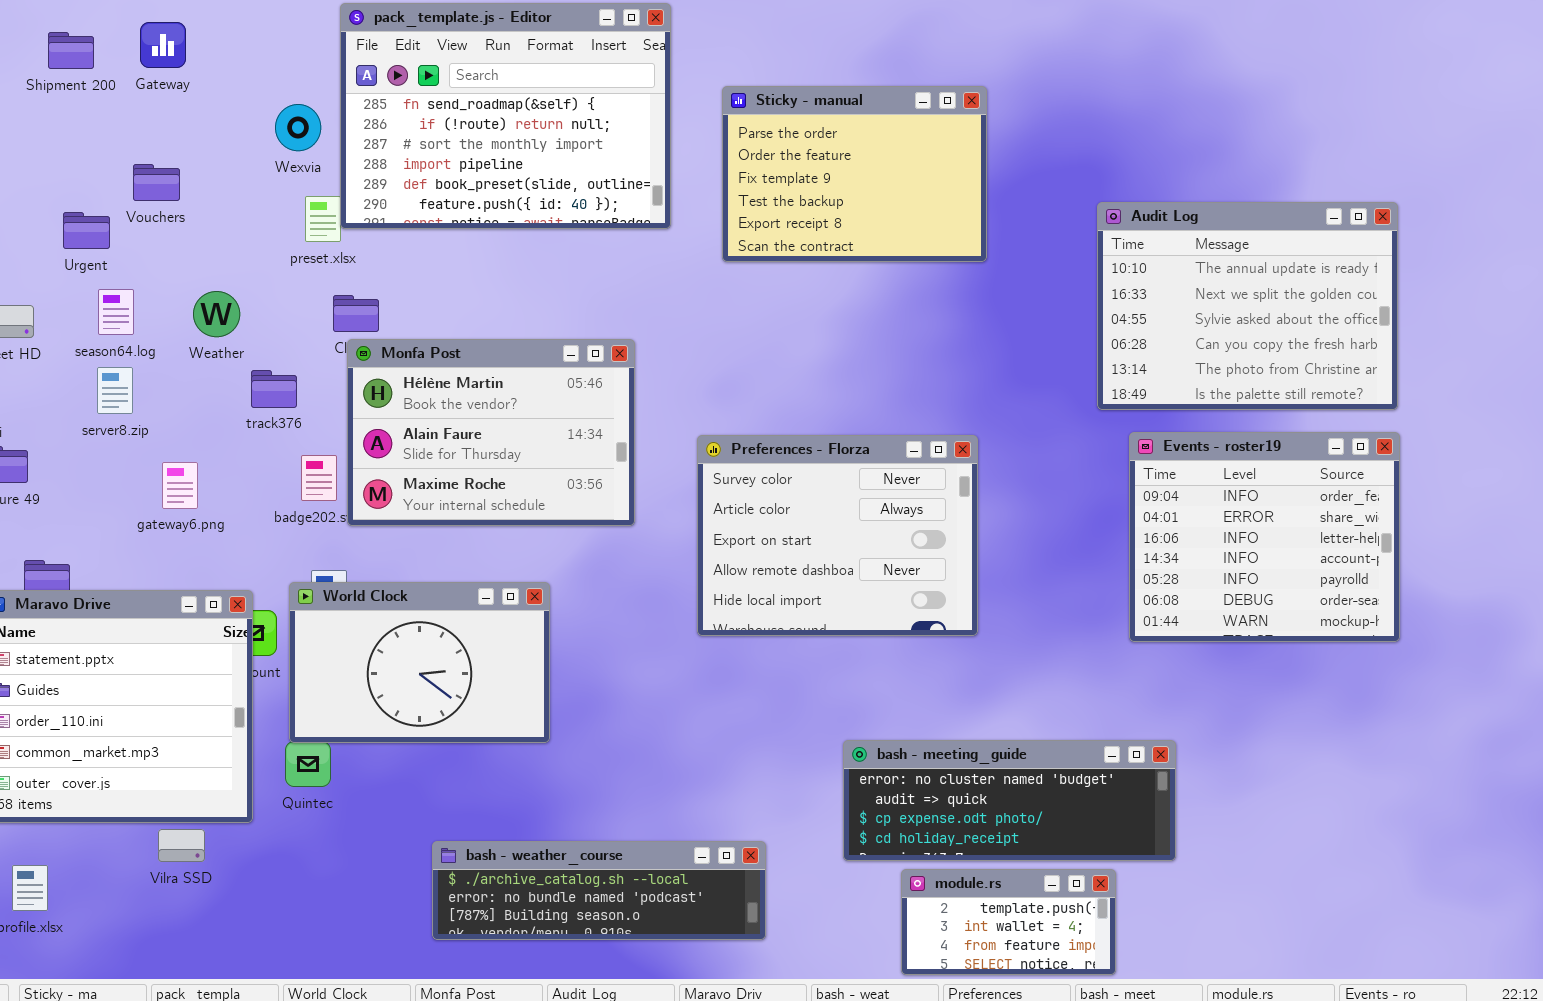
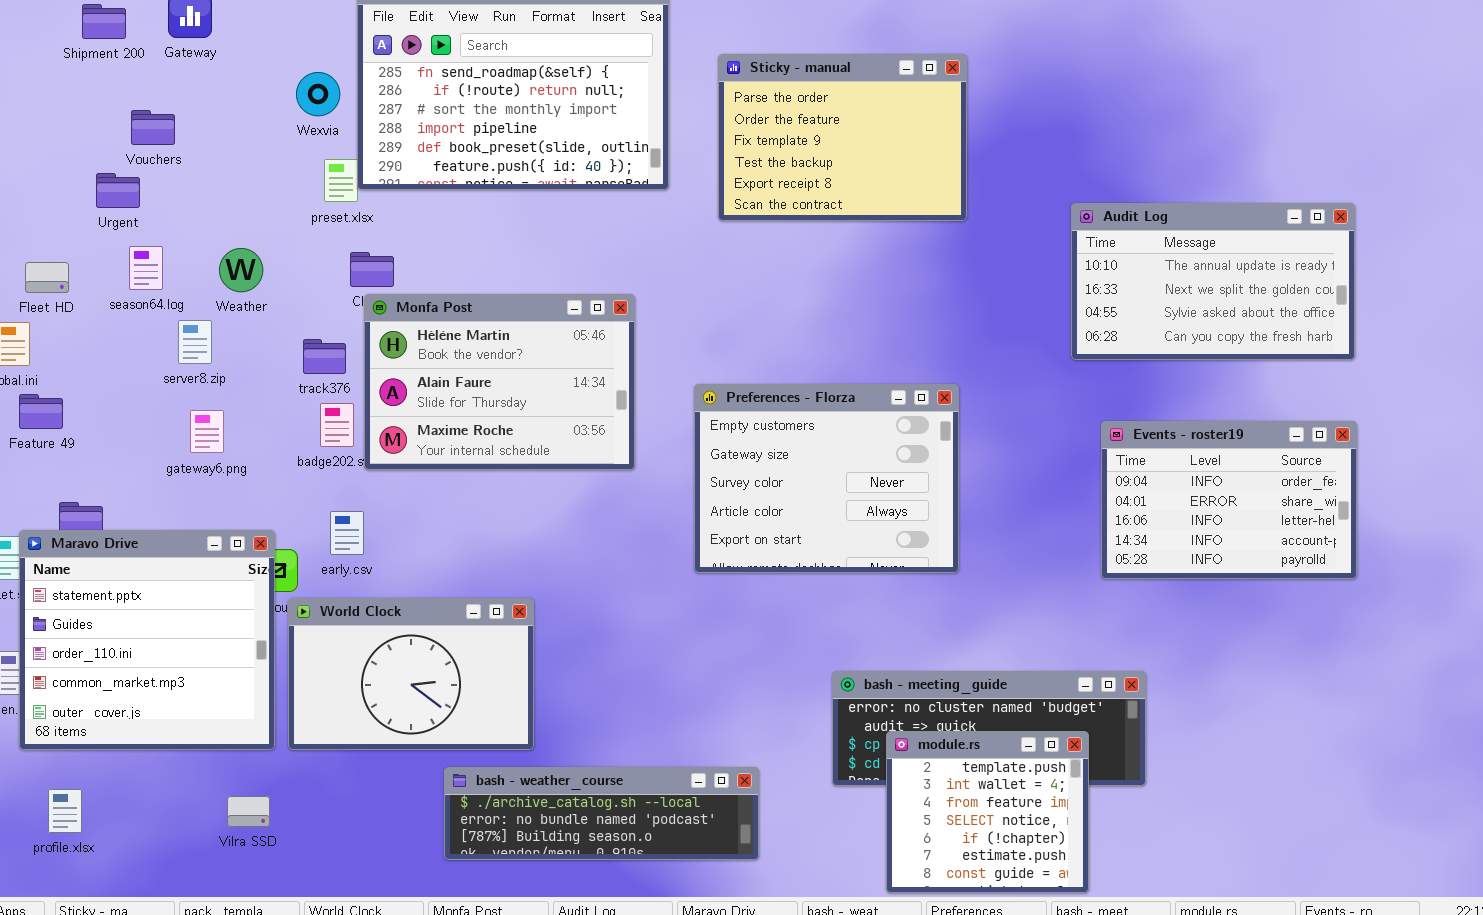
Vouchers: [133,164,180,201] -> [131,110,175,145], moved
Audit Log: [1097,202,1398,410] -> [1071,203,1355,360], resized
server8.zip: [97,367,133,414] -> [178,320,212,364], moved
track376: [251,370,297,408] -> [303,339,346,374], moved
Events - roster19: [1129,432,1400,642] -> [1101,421,1357,579], resized
Preferences - Florza: [697,435,978,636] -> [694,384,959,573], scrolled up 2 rows
World Clock: [289,582,550,743] -> [288,598,534,750], moved
Vilra SSD: [158,829,205,862] -> [227,796,270,827], moved
module.rs: [901,869,1116,975] -> [886,731,1089,893], resized

